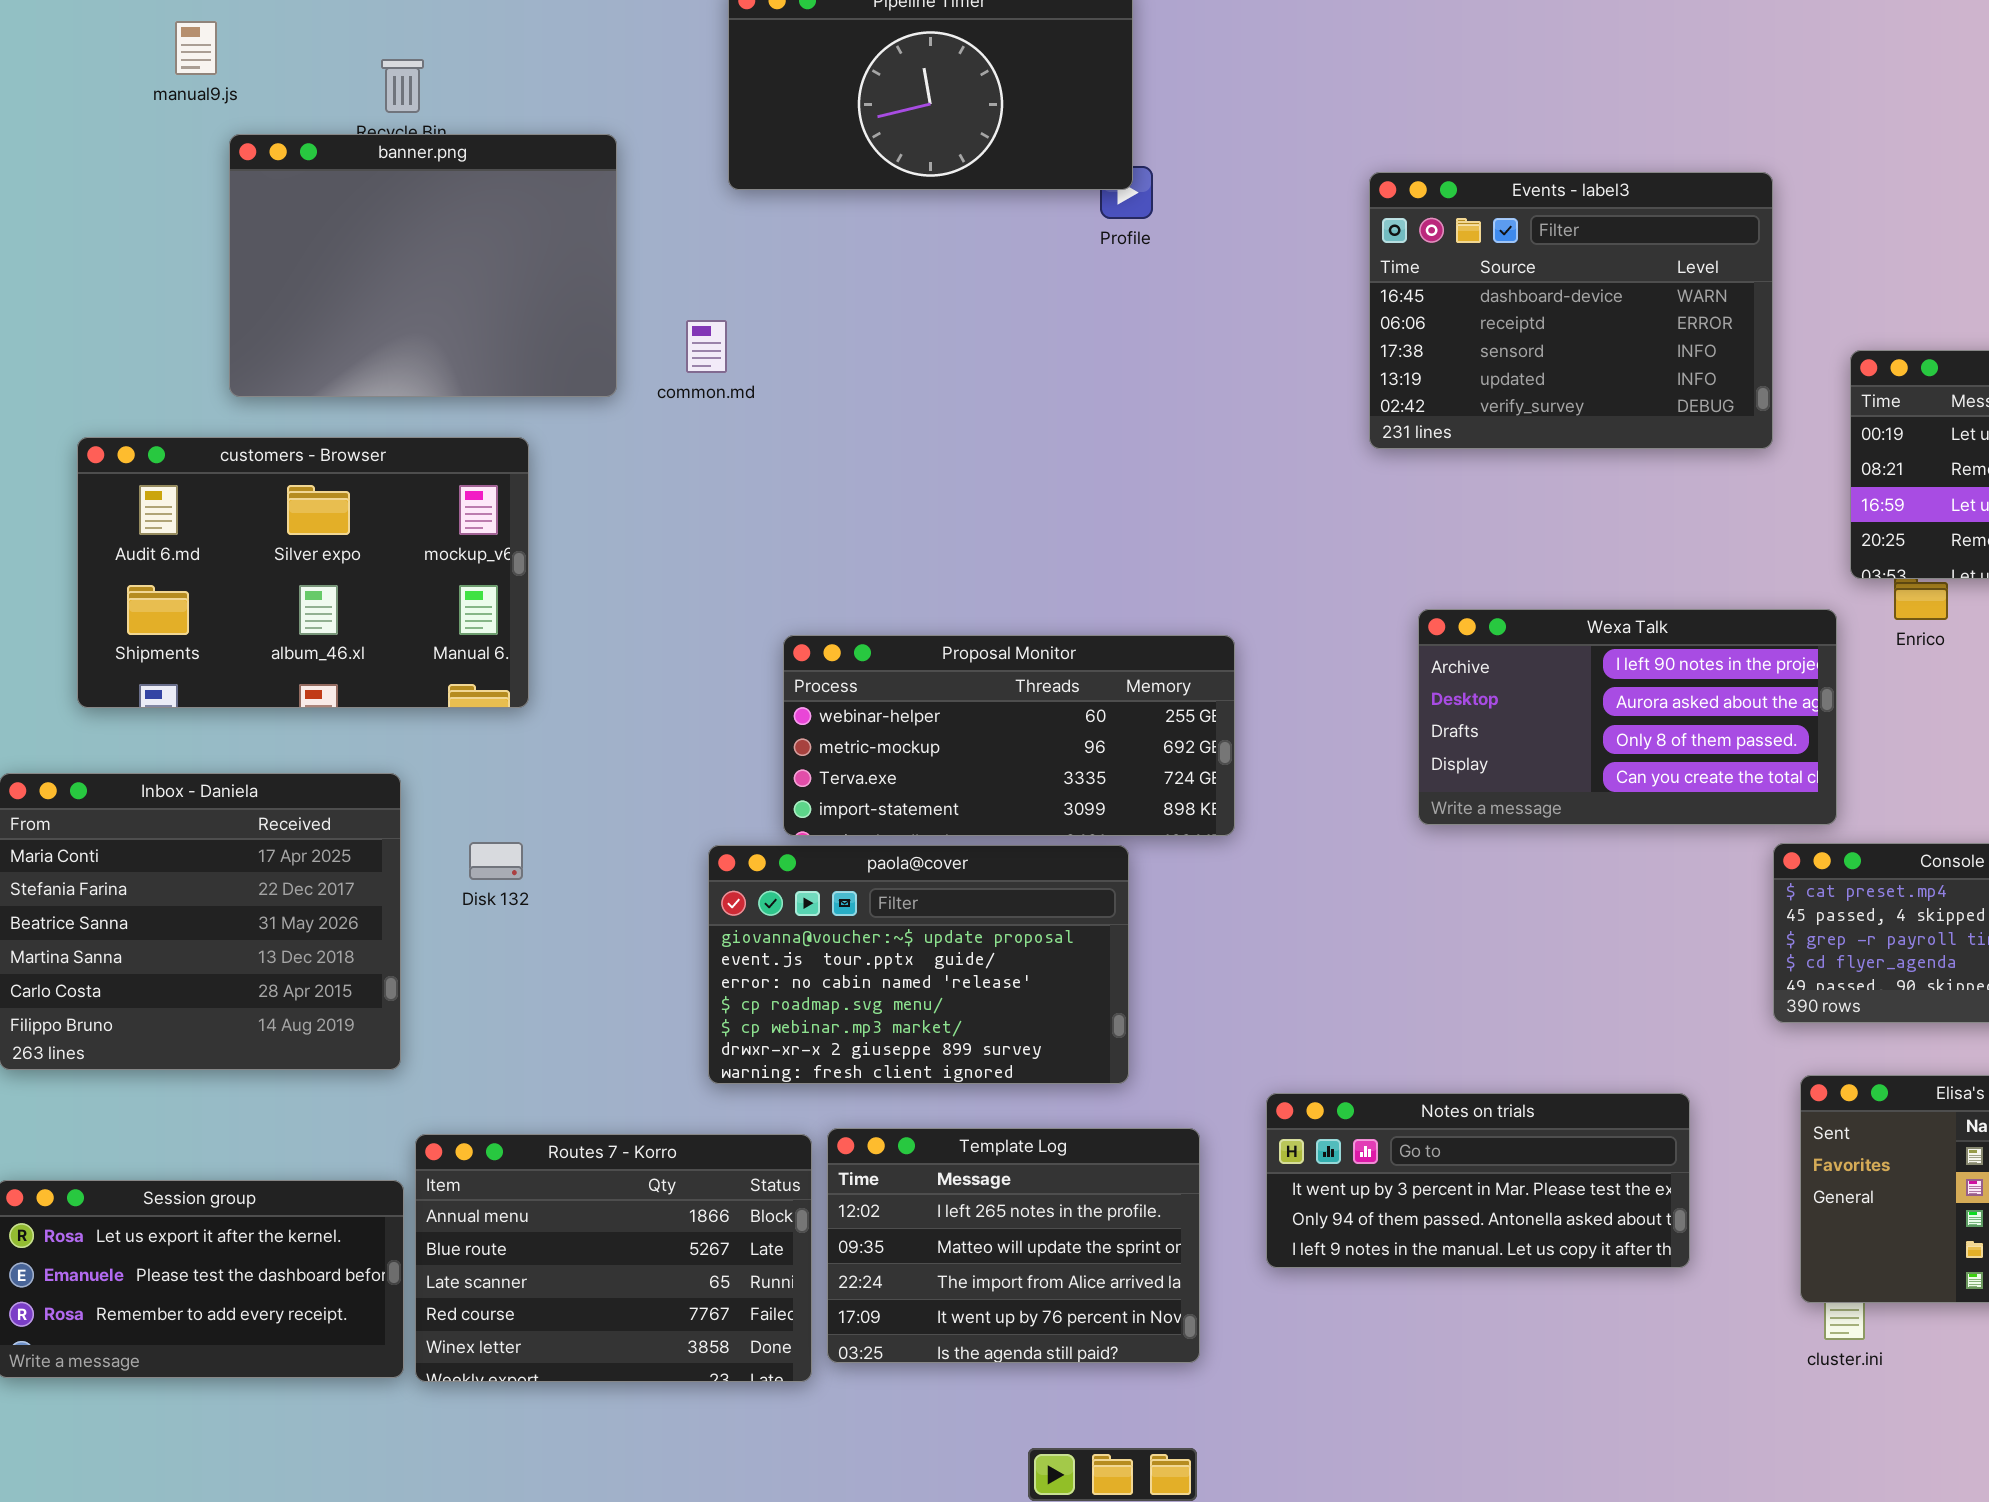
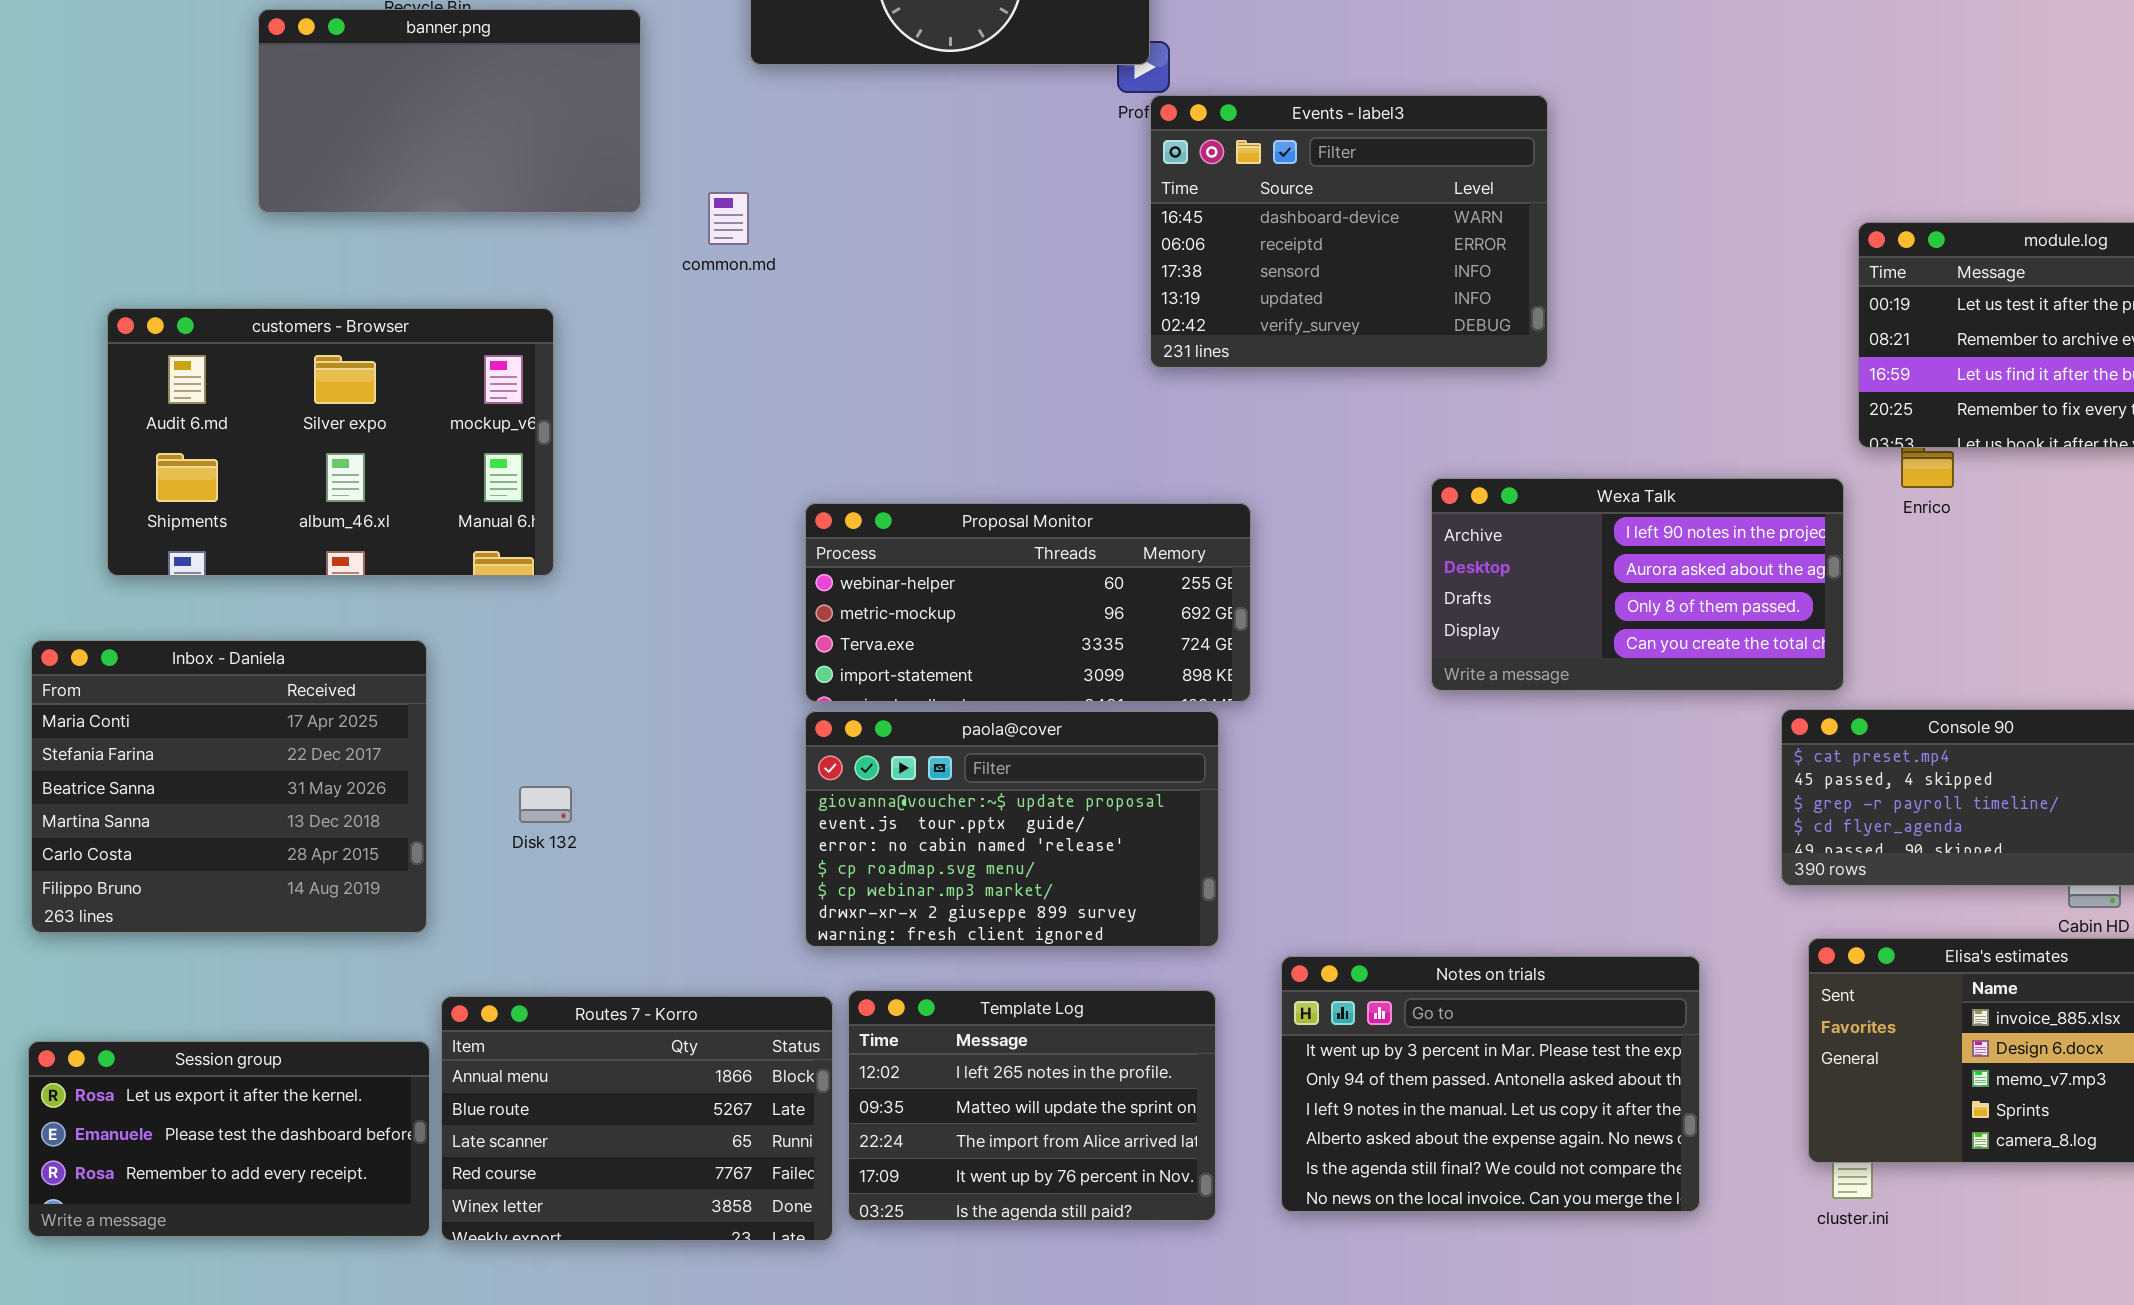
banner.png: [229,134,617,397] -> [258,9,641,213], resized
Events - label3: [1369,172,1773,449] -> [1150,95,1548,368], moved
Disk 132: [469,842,523,880] -> [519,786,572,823], moved
paola@cover: [708,845,1129,1084] -> [805,711,1219,947], moved
Notes on trials: [1266,1093,1690,1268] -> [1281,956,1700,1212], resized

